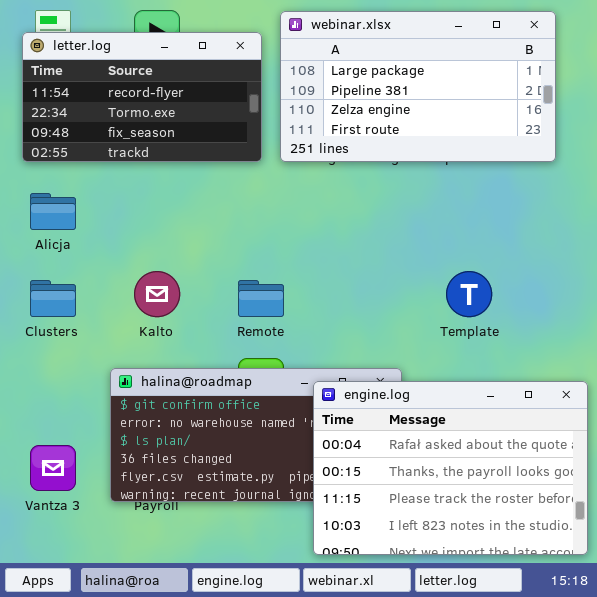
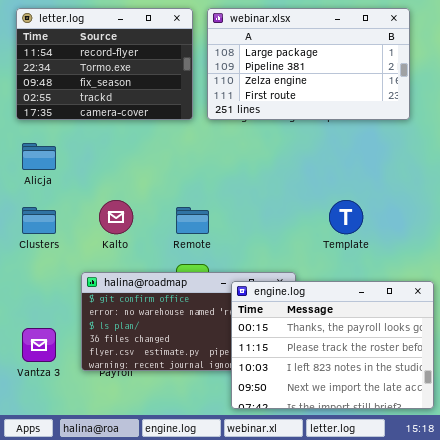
letter.log: [22,32,262,162] -> [16,8,193,120], resized
engine.log: [313,381,588,555] -> [231,281,434,409], scrolled down 1 row

